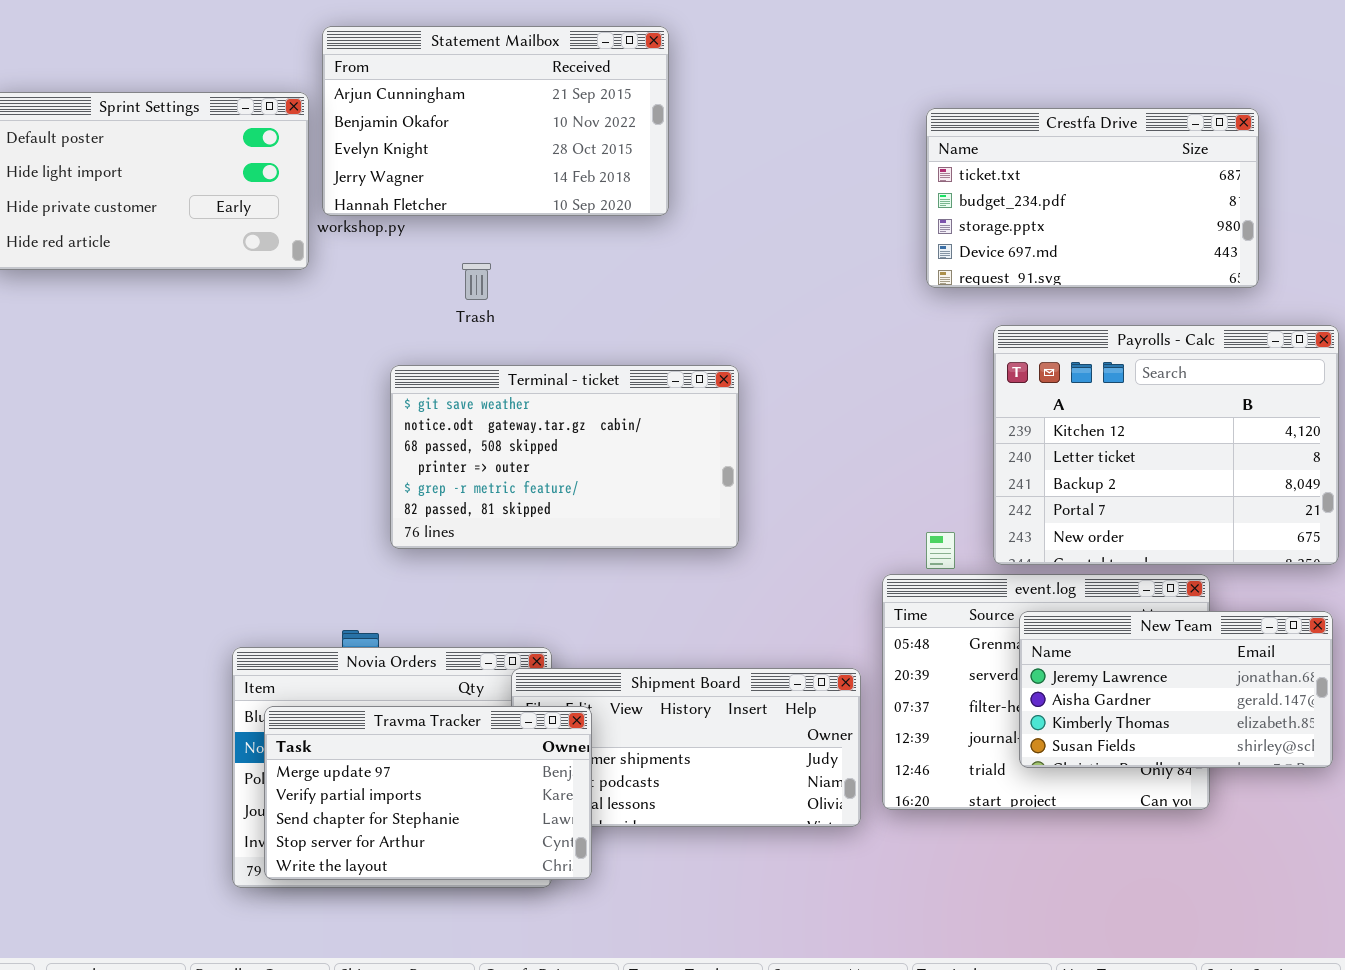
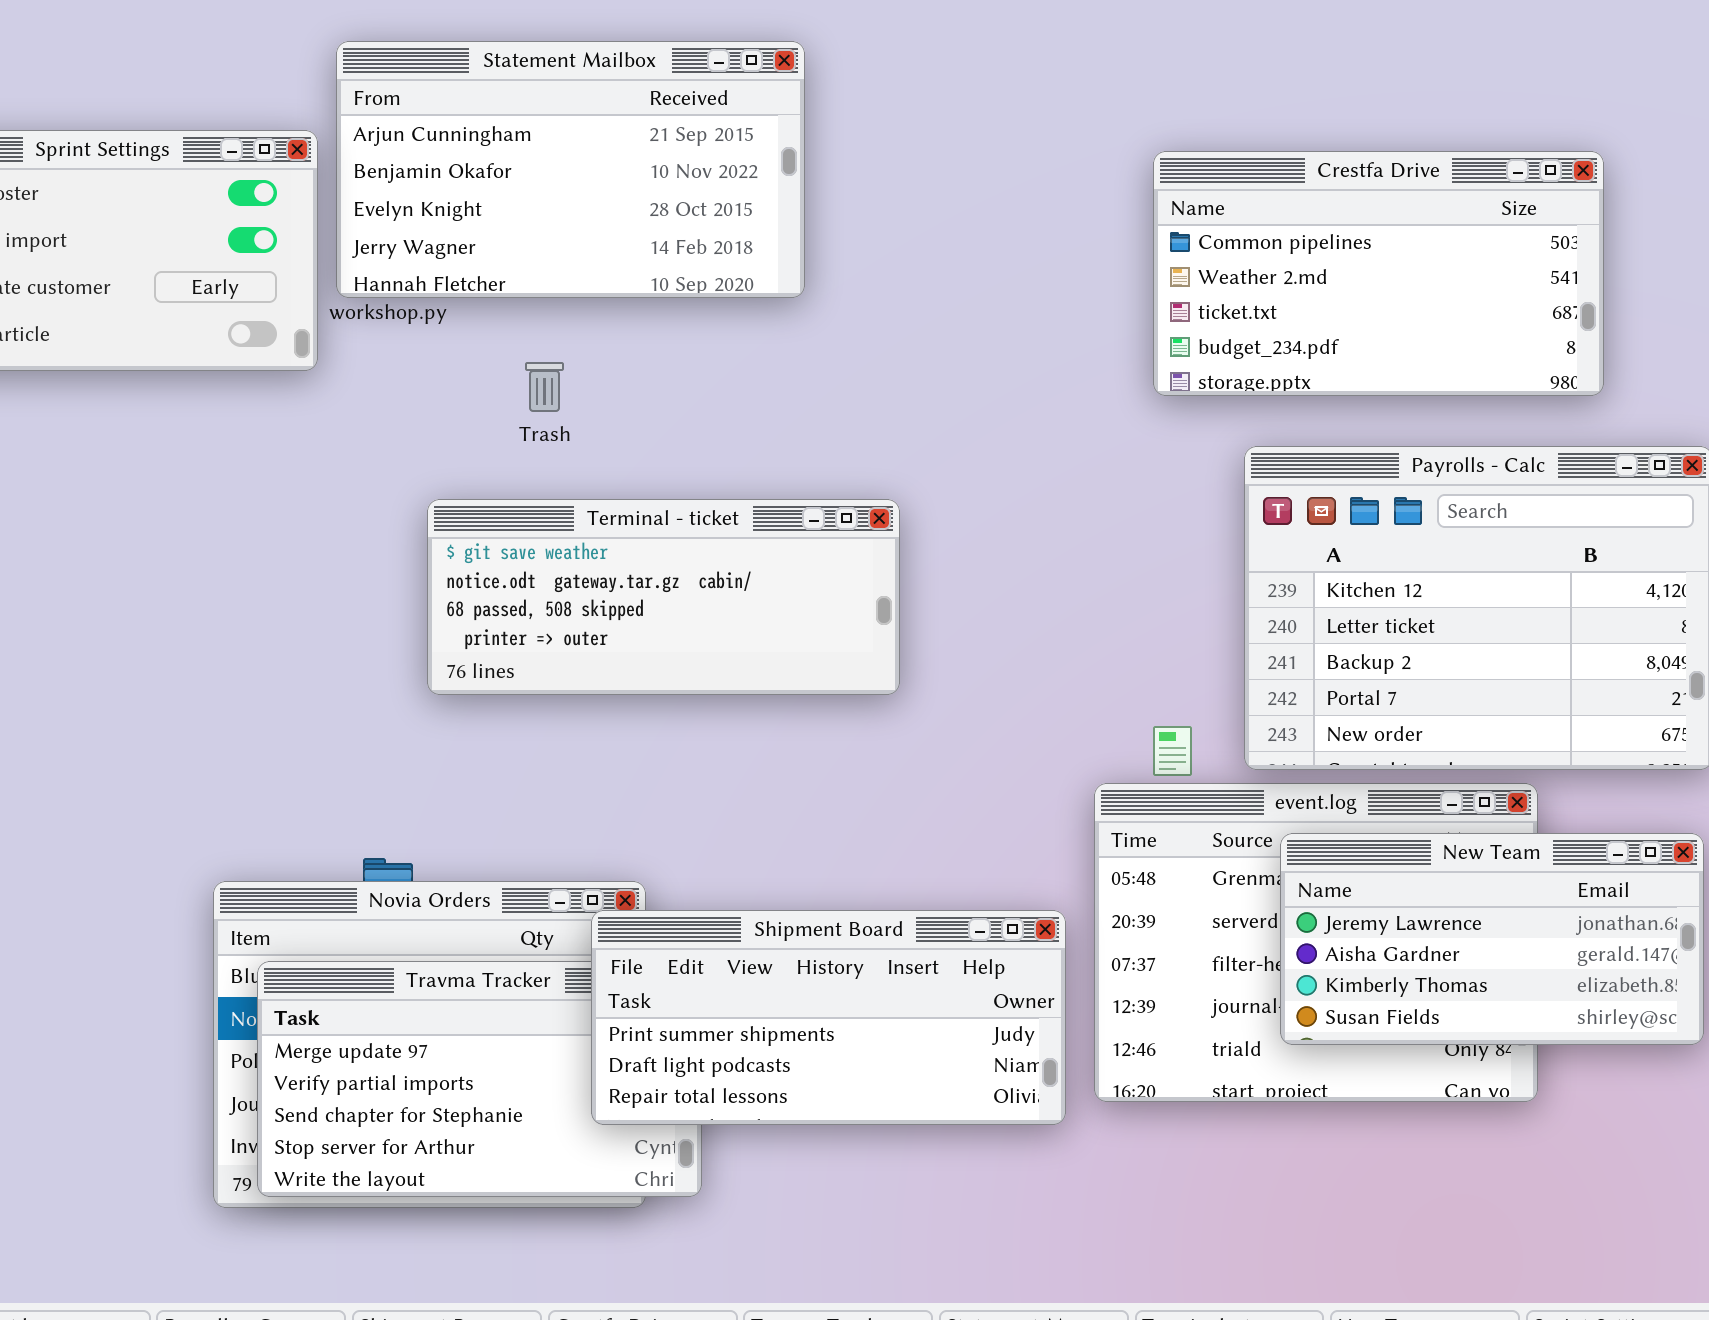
Crestfa Drive: [926,108,1259,288] -> [1153,151,1604,396], scrolled up 2 rows
Terminal - ticket: [390,365,739,549] -> [427,499,900,695], resized
Shipment Board: [511,668,861,827] -> [591,910,1066,1125], raised

